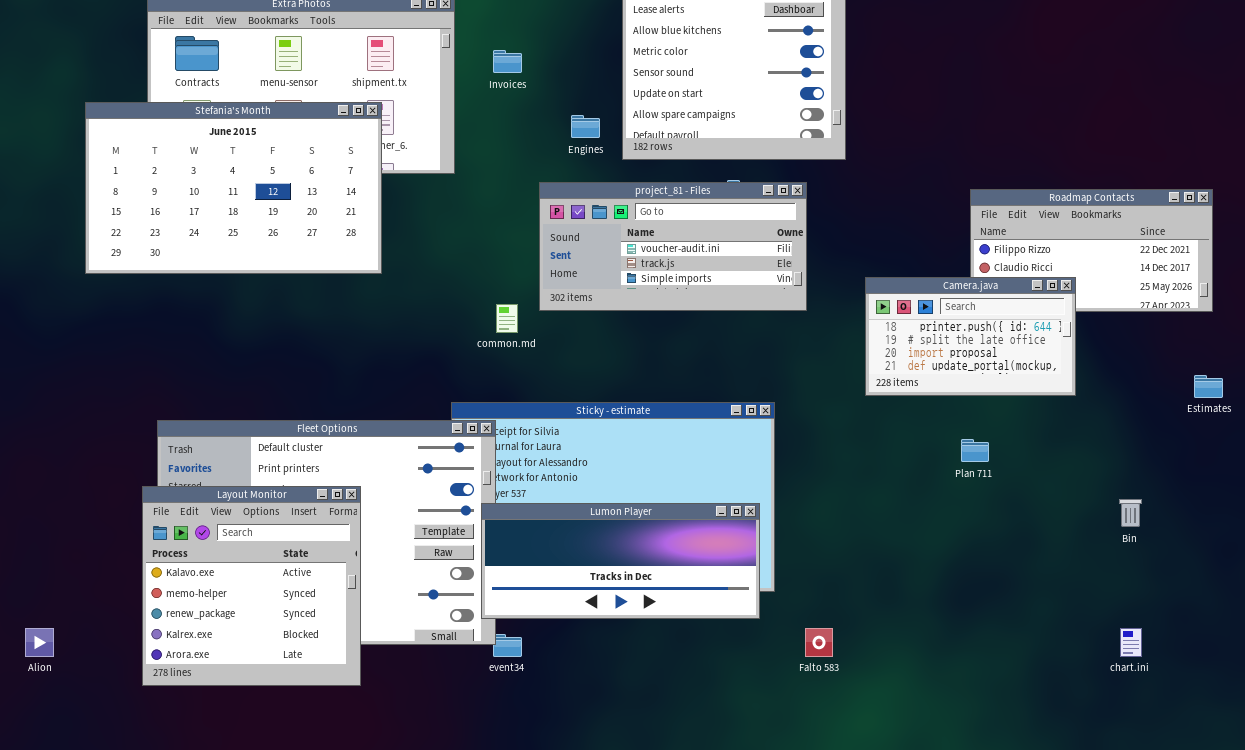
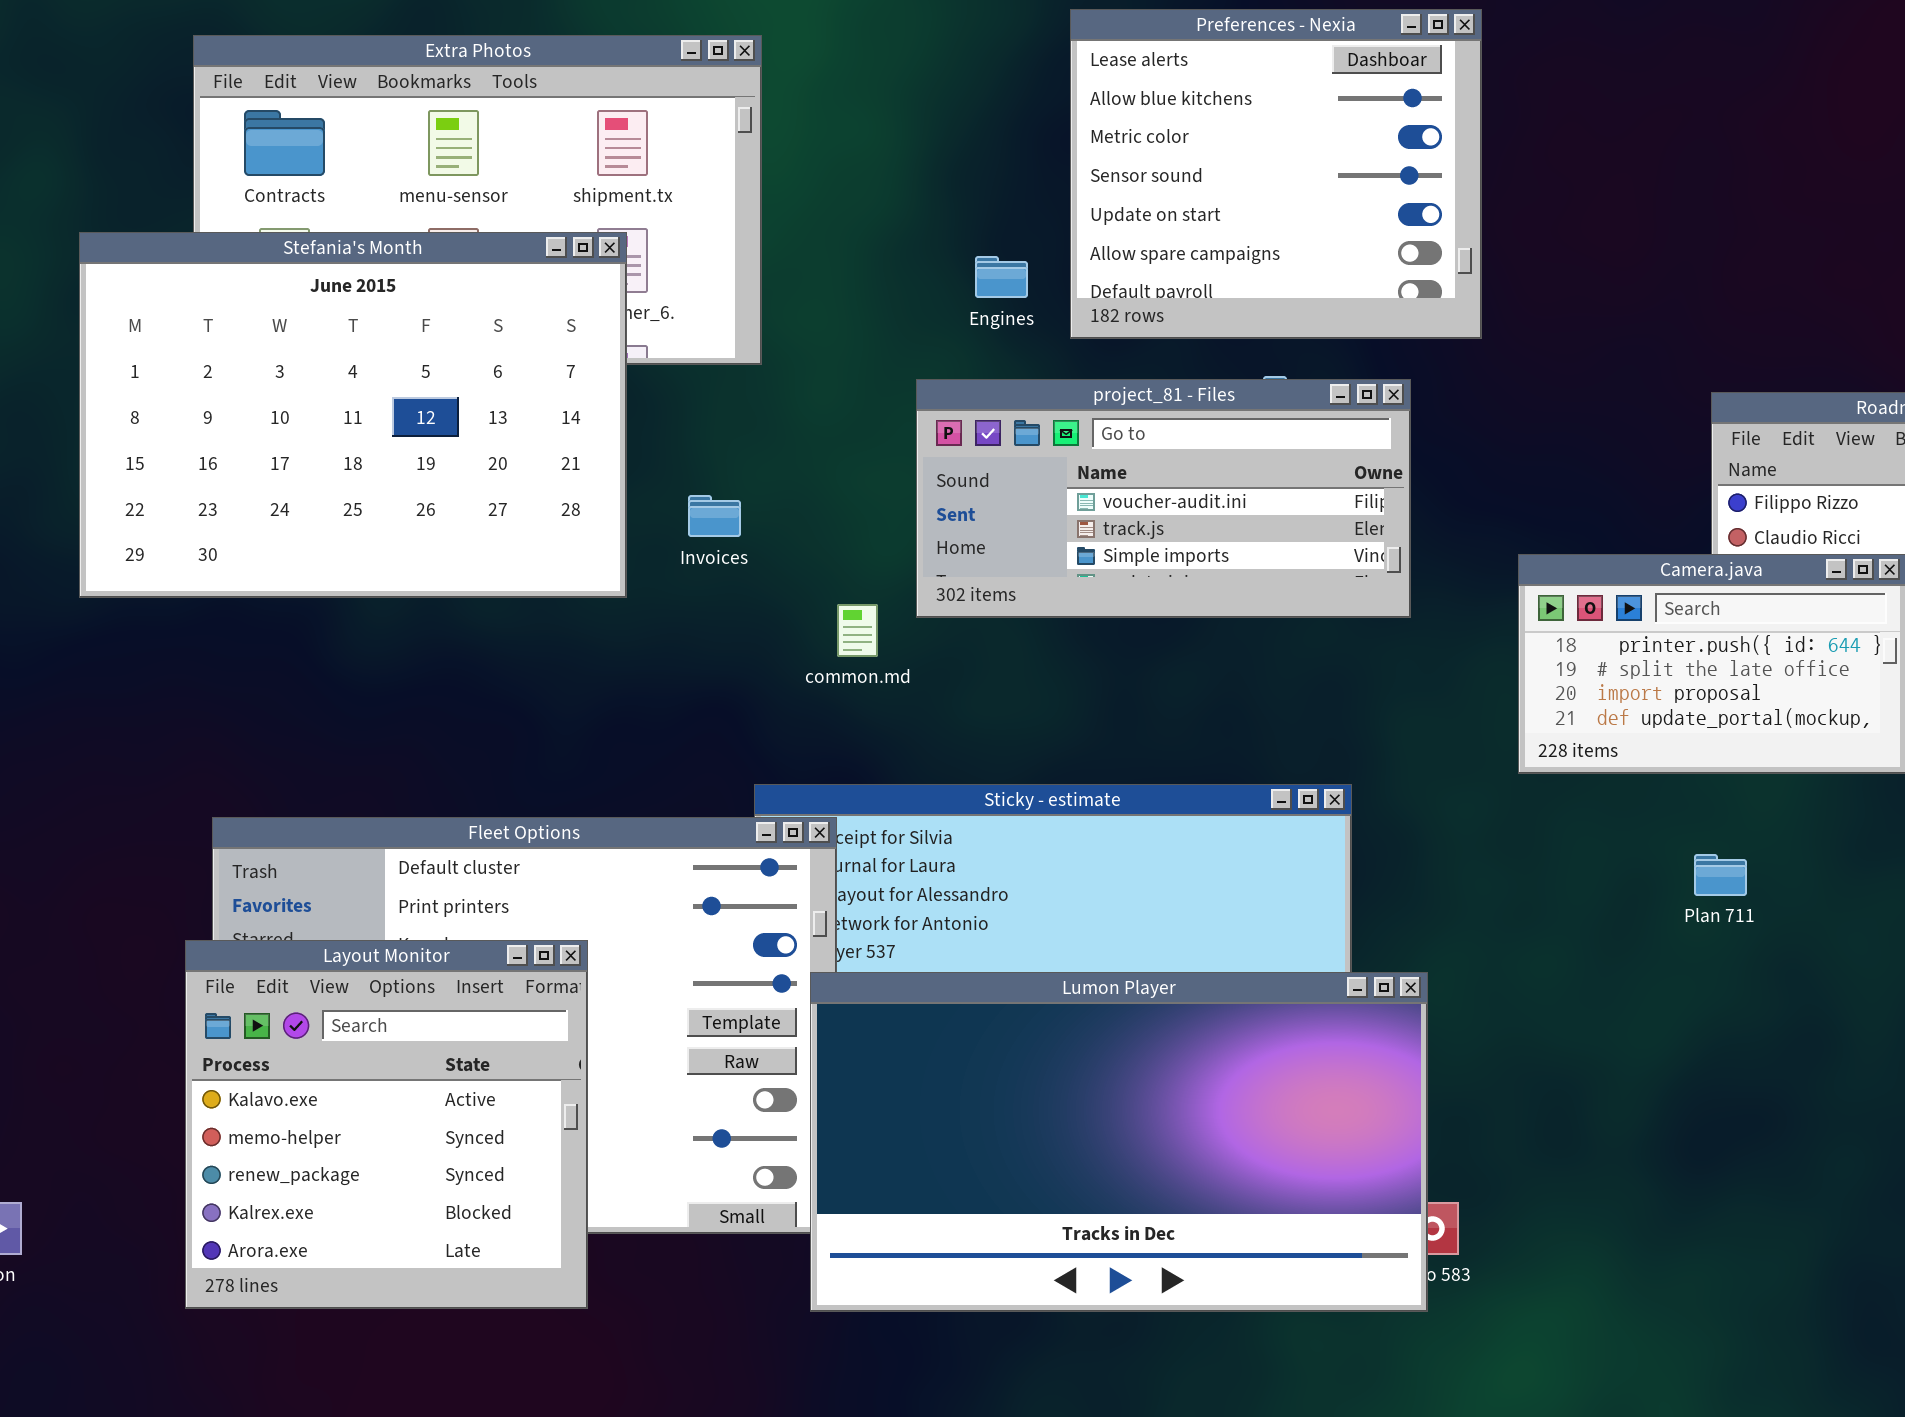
Invoices: [493,50,522,73] -> [688,495,741,537], moved
Stefania's Month: [85,102,382,274] -> [79,232,627,598], resized
Lumon Player: [481,503,760,619] -> [810,972,1428,1312], resized

